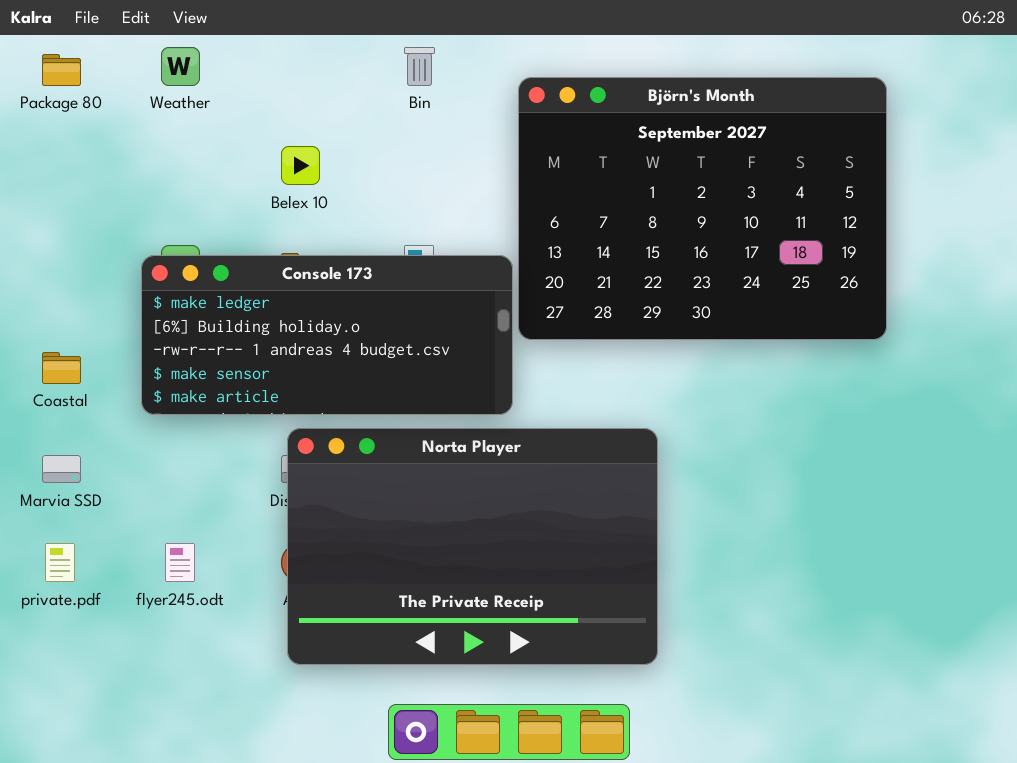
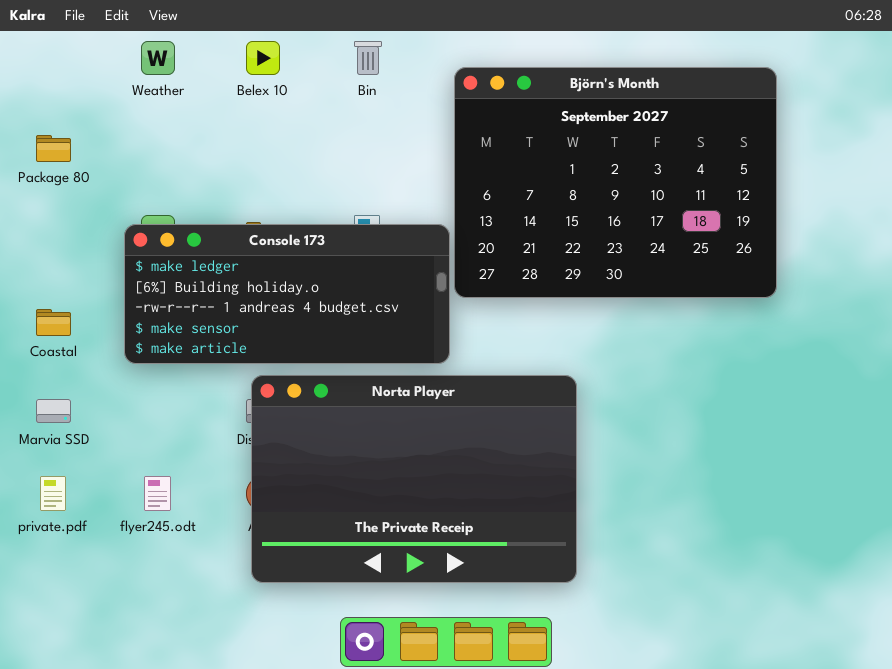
Package 80: [42,54,81,86] -> [36,135,71,162], moved
Belex 10: [281,146,320,185] -> [246,41,280,75], moved

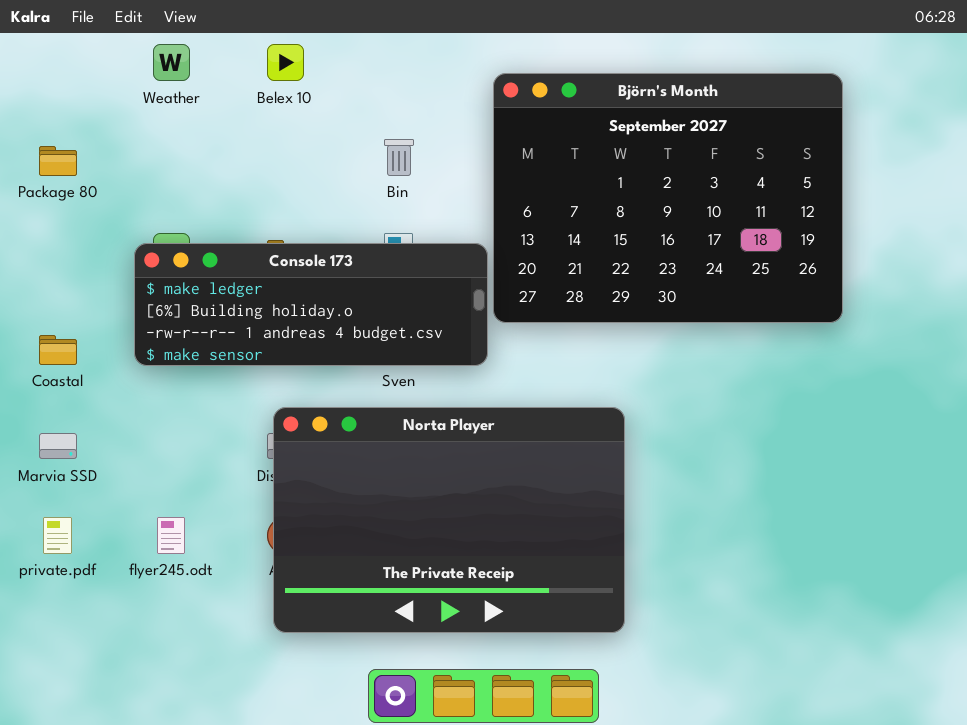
Bin: [354,41,382,75] -> [384,139,414,176], moved
Console 173: [124,224,450,364] -> [134,243,488,366], resized

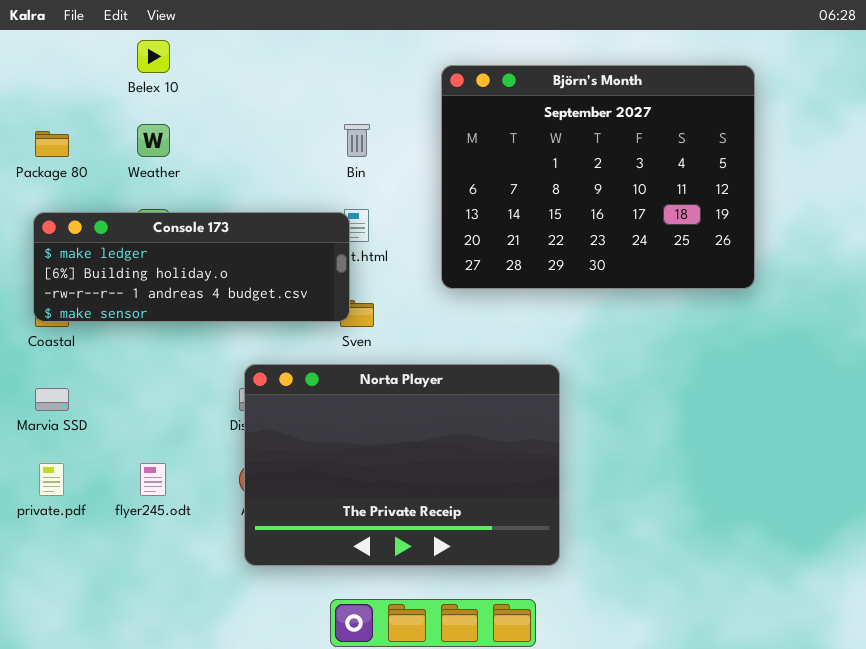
Weather: [153,44,190,81] -> [137,124,170,157], moved
Belex 10: [267,44,304,81] -> [137,40,170,73], moved
Console 173: [134,243,488,366] -> [33,212,350,322], moved

